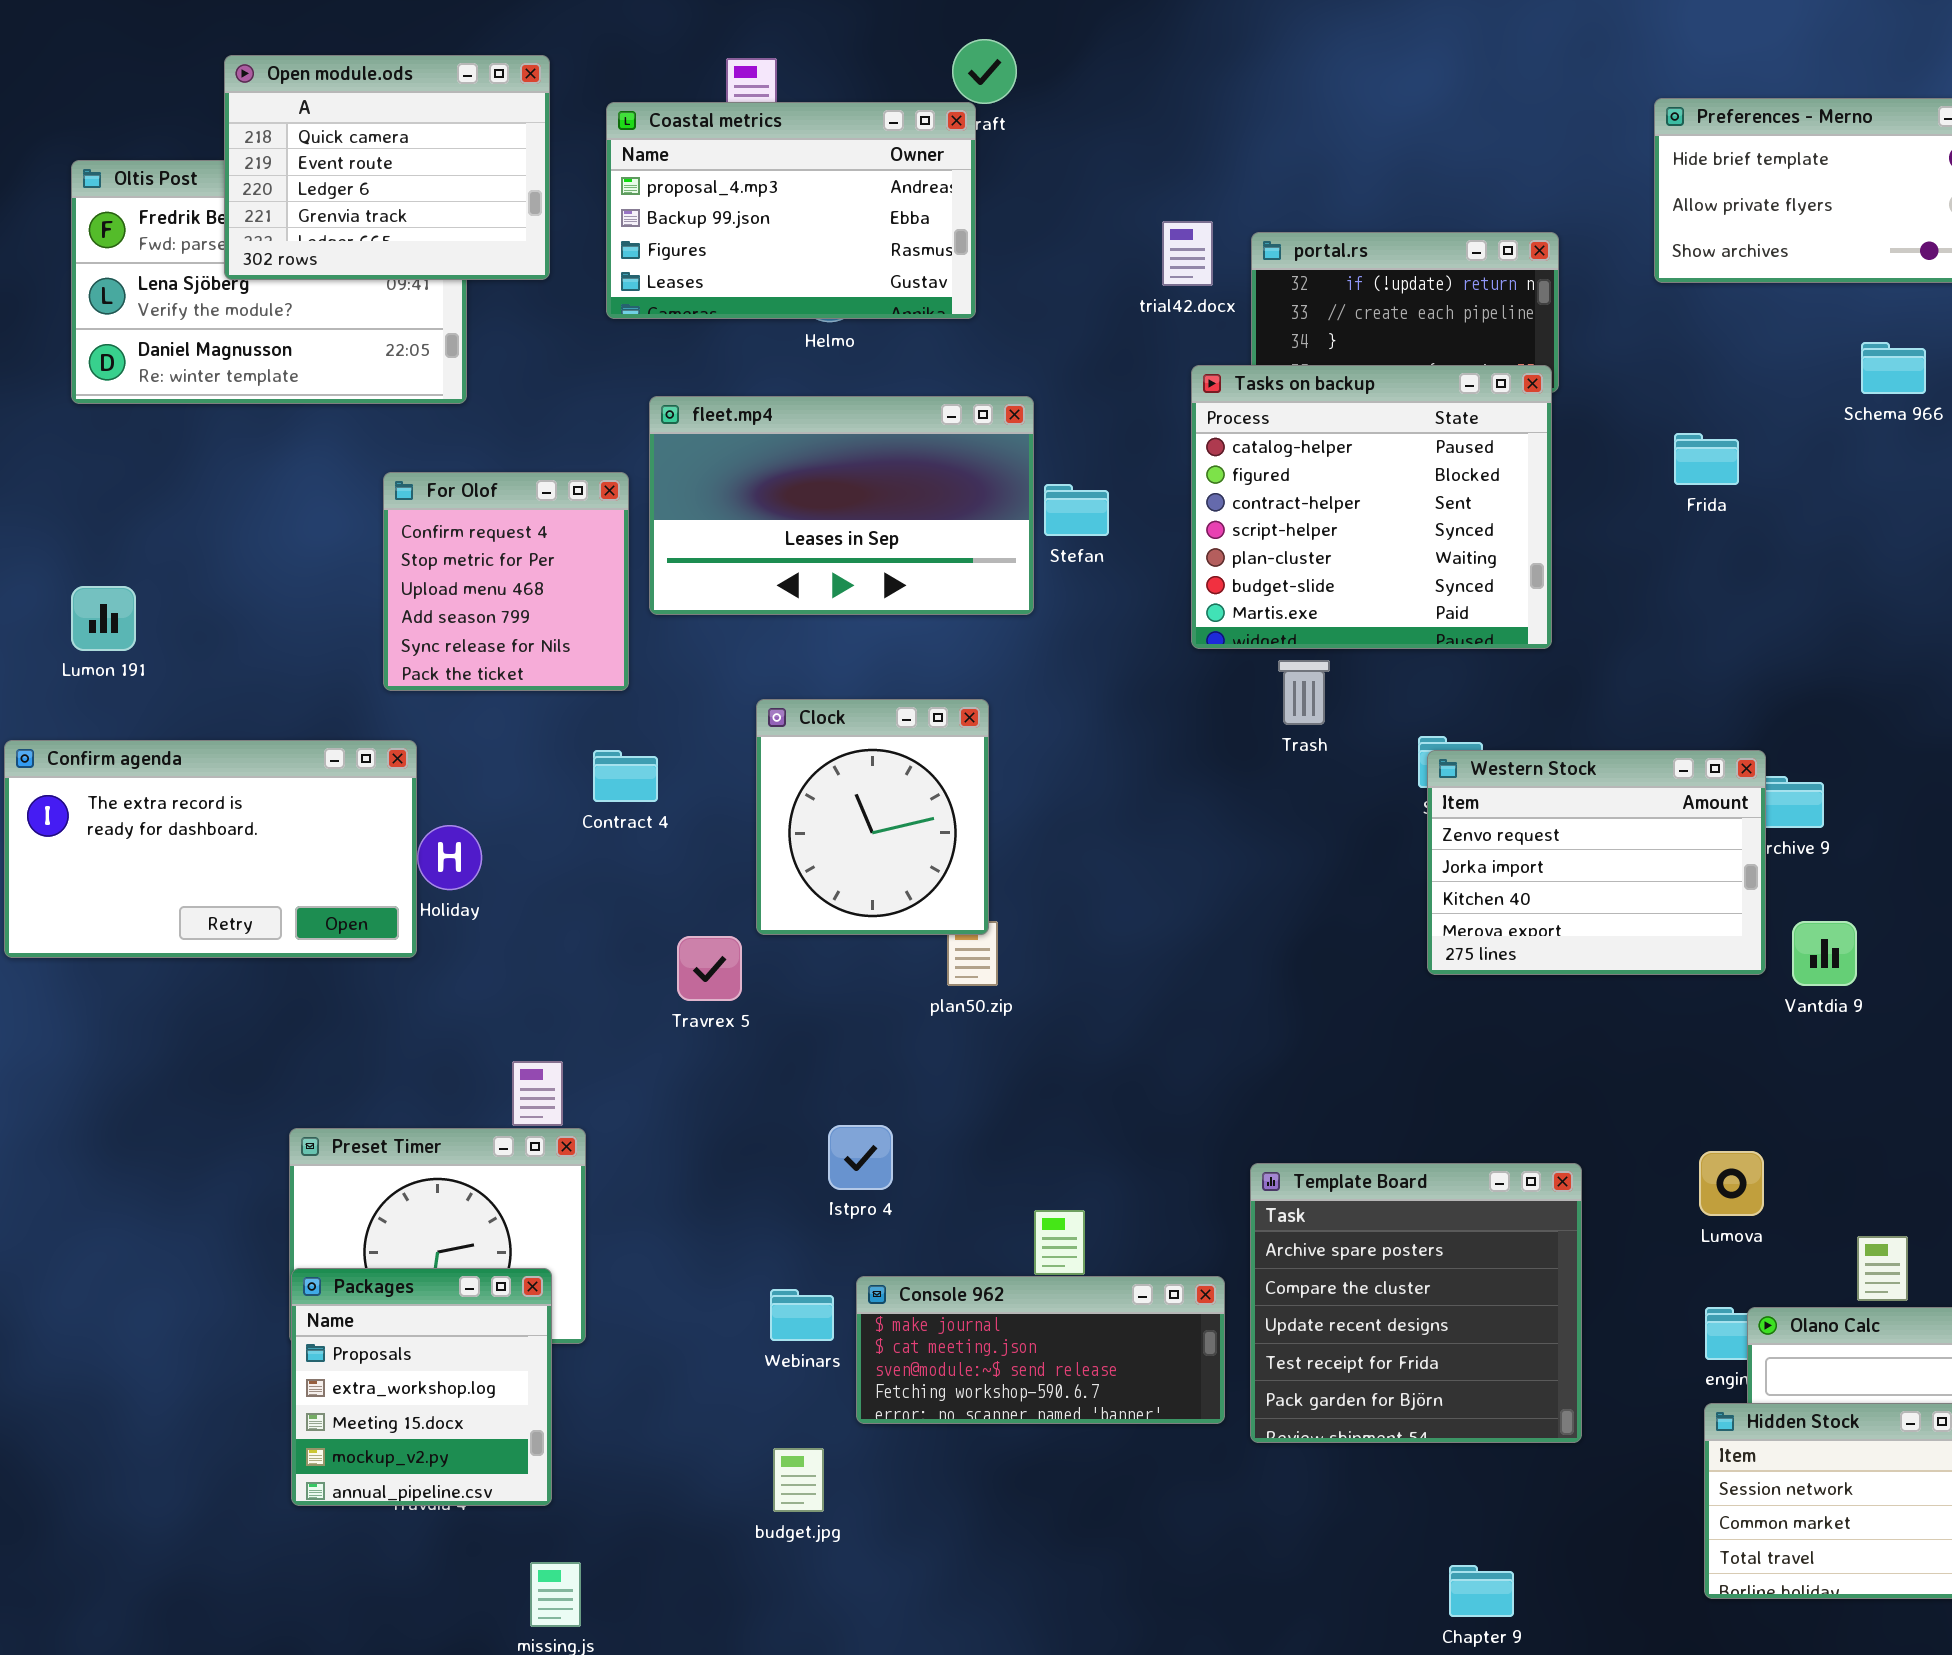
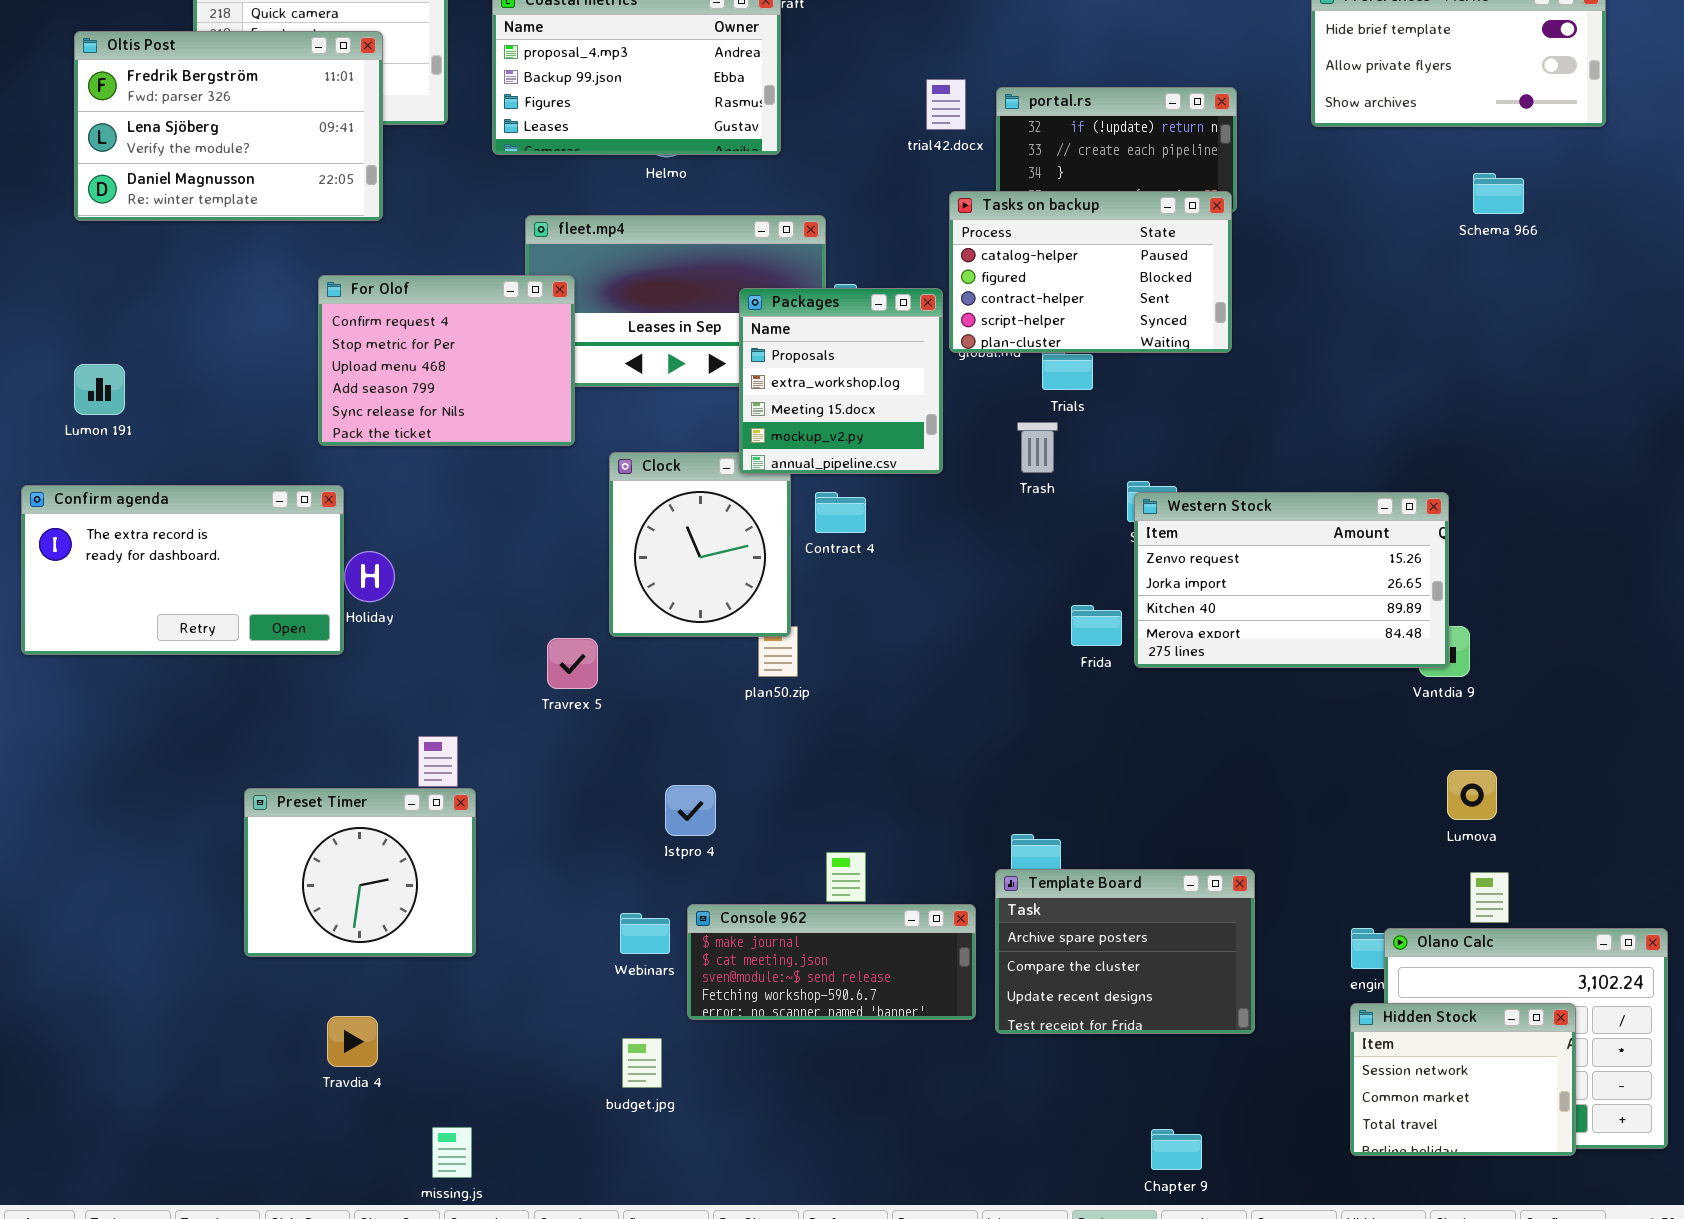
Oltis Post: [71,160,467,404] -> [74,31,383,221], raised
Tasks on backup: [1191,365,1552,649] -> [949,191,1232,353], resized
Frida: [1674,433,1739,485] -> [1071,605,1122,646], moved
For Olof: [383,472,629,691] -> [318,275,575,446], resized
Contract 4: [593,750,658,802] -> [815,492,866,533], moved
Western Stock: [1427,750,1766,975] -> [1134,492,1449,668], resized
Lumova: [1699,1151,1764,1216] -> [1447,770,1497,820], moved
Template Board: [1250,1163,1582,1443] -> [995,869,1255,1034], resized
Packages: [291,1268,552,1506] -> [739,288,943,474], moved

